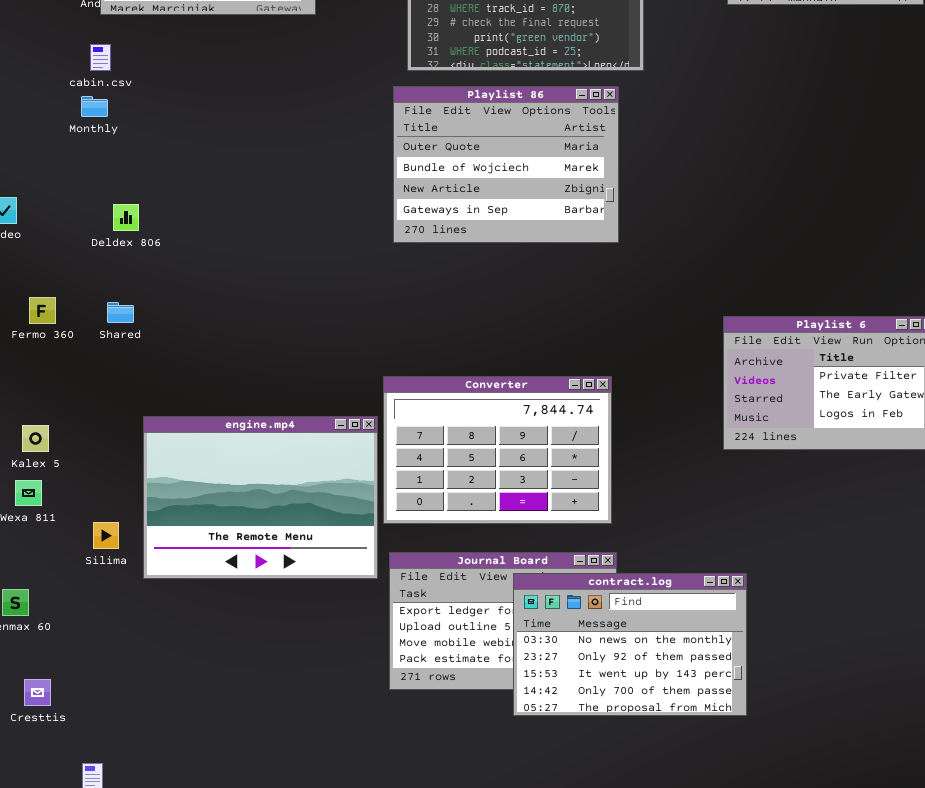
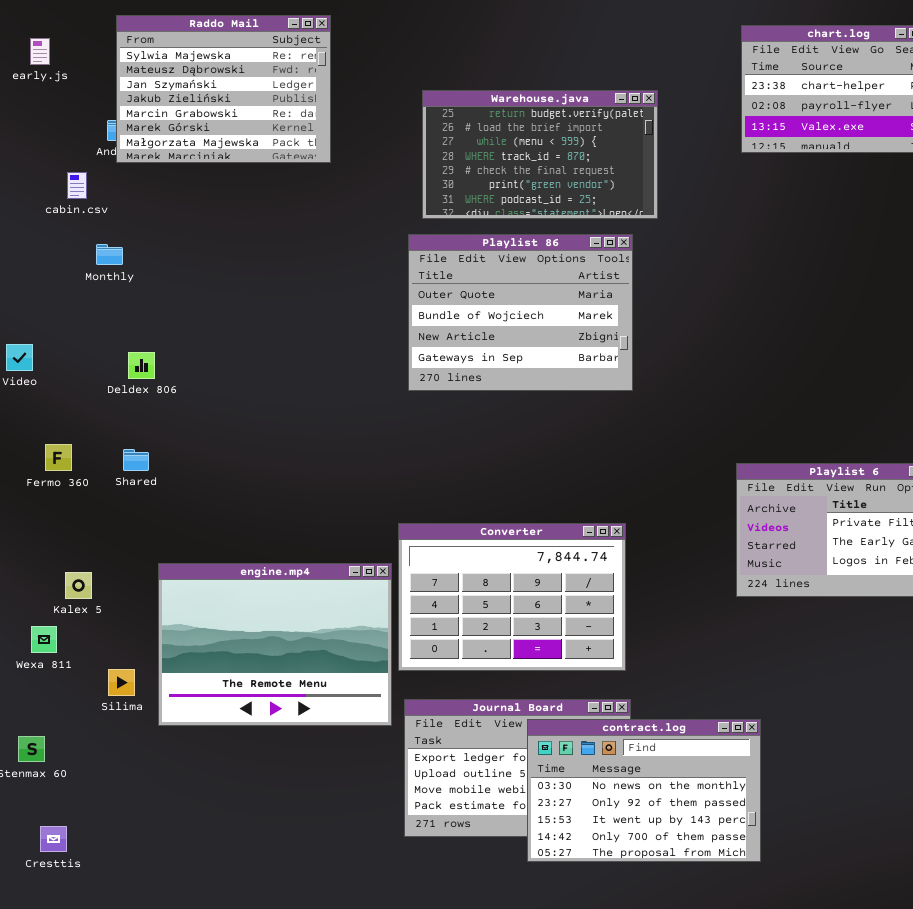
cabin.csv: [90,44,111,71] -> [67,172,87,199], moved
Kalex 5: [22,425,49,452] -> [65,572,92,599], moved

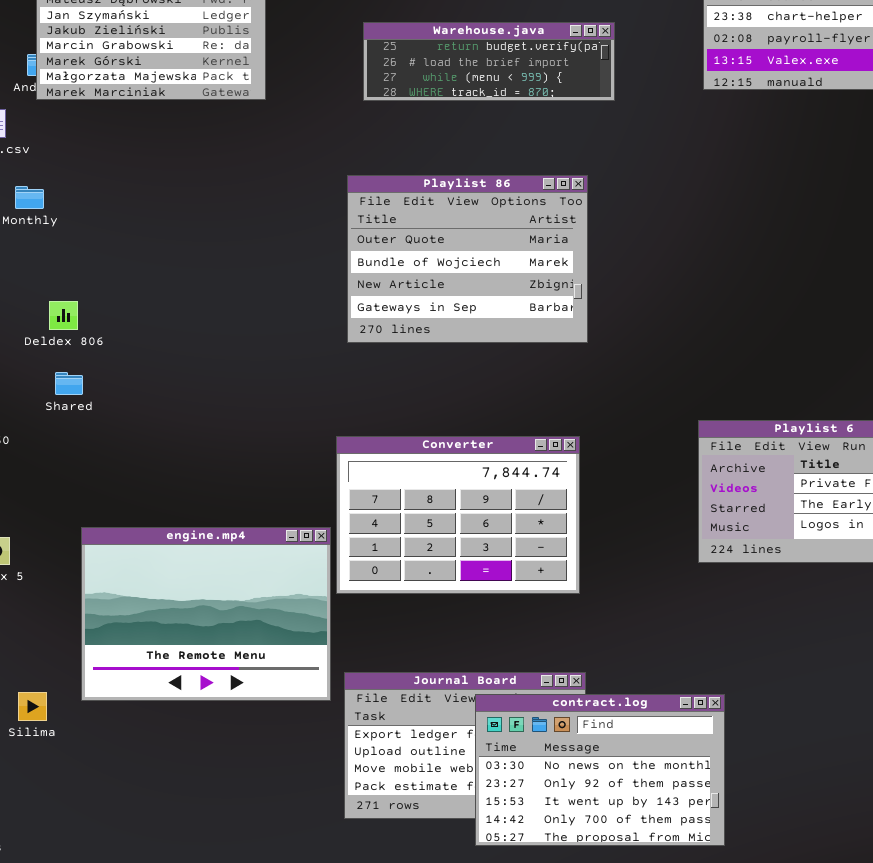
Warehouse.java: [422,90,658,219] -> [363,22,615,101], resized
Shared: [123,449,149,471] -> [55,372,83,395], moved
Converter: [398,523,626,671] -> [336,436,580,594], moved
Silima: [108,669,135,696] -> [18,692,47,721], moved

